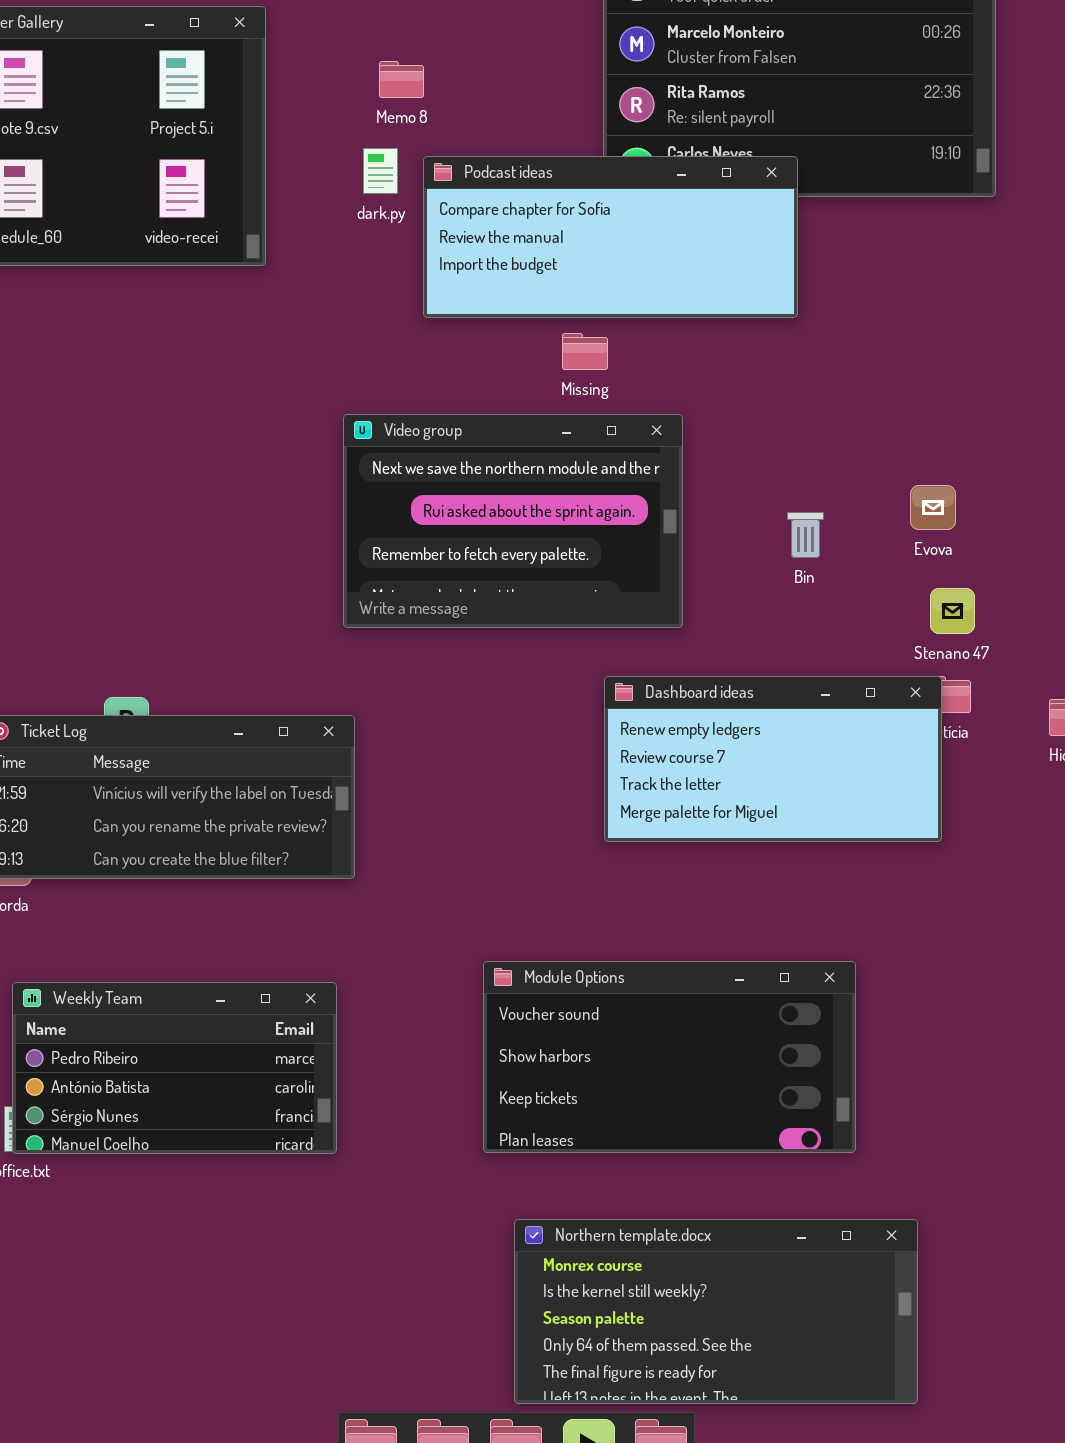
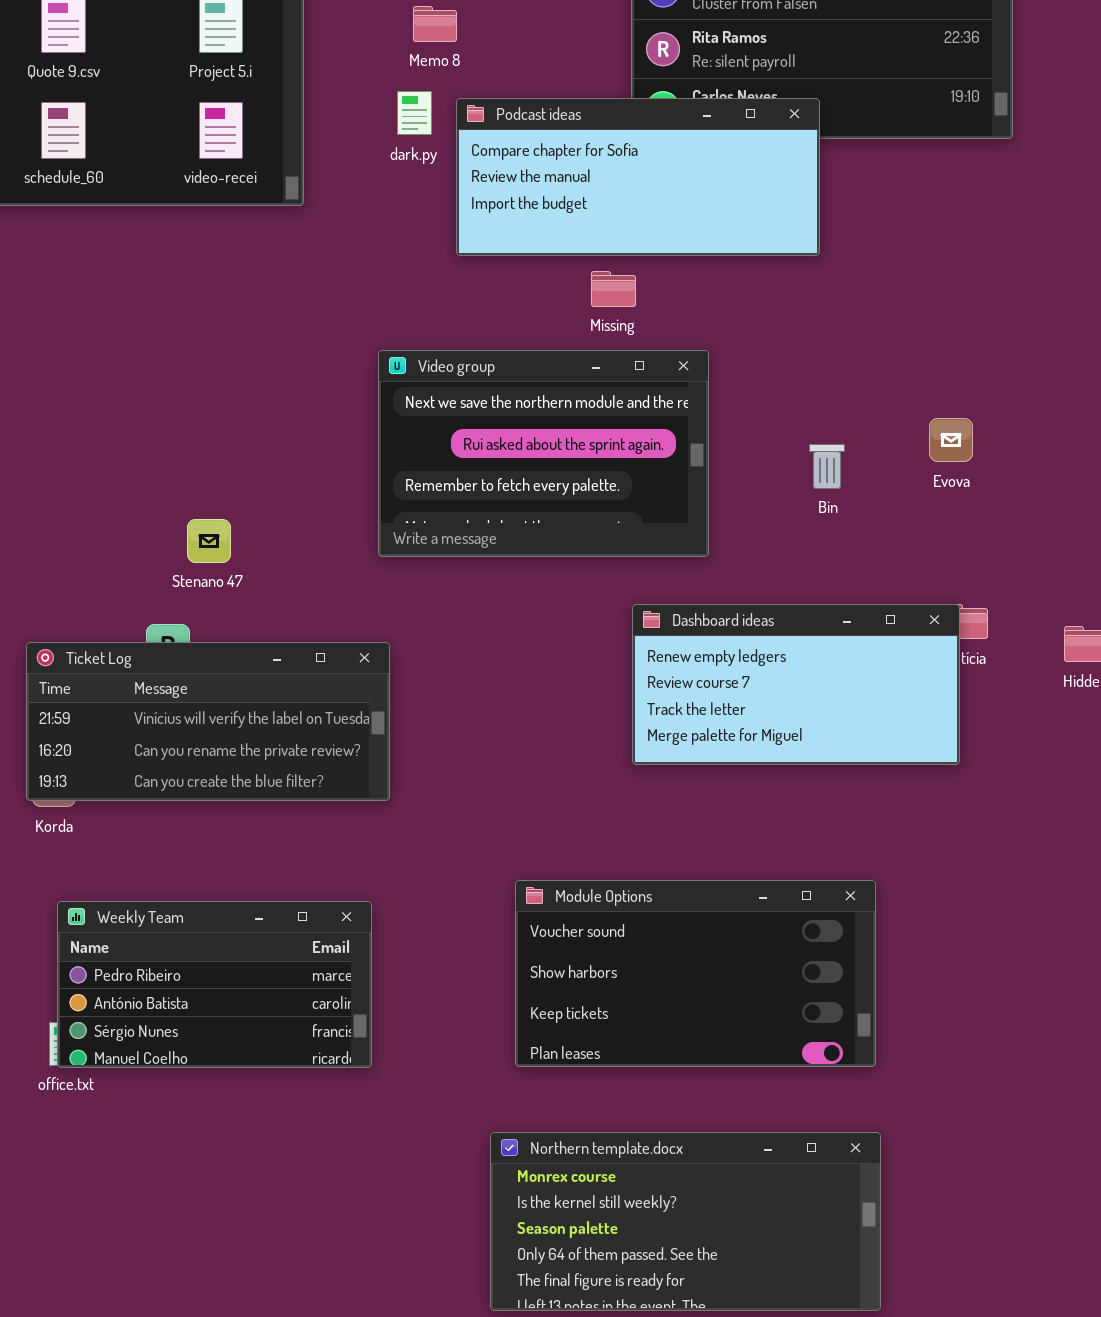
Stenano 47: [930,588,975,634] -> [187,519,231,563], moved
Northern template.docx: [514,1219,918,1404] -> [490,1132,881,1311], moved

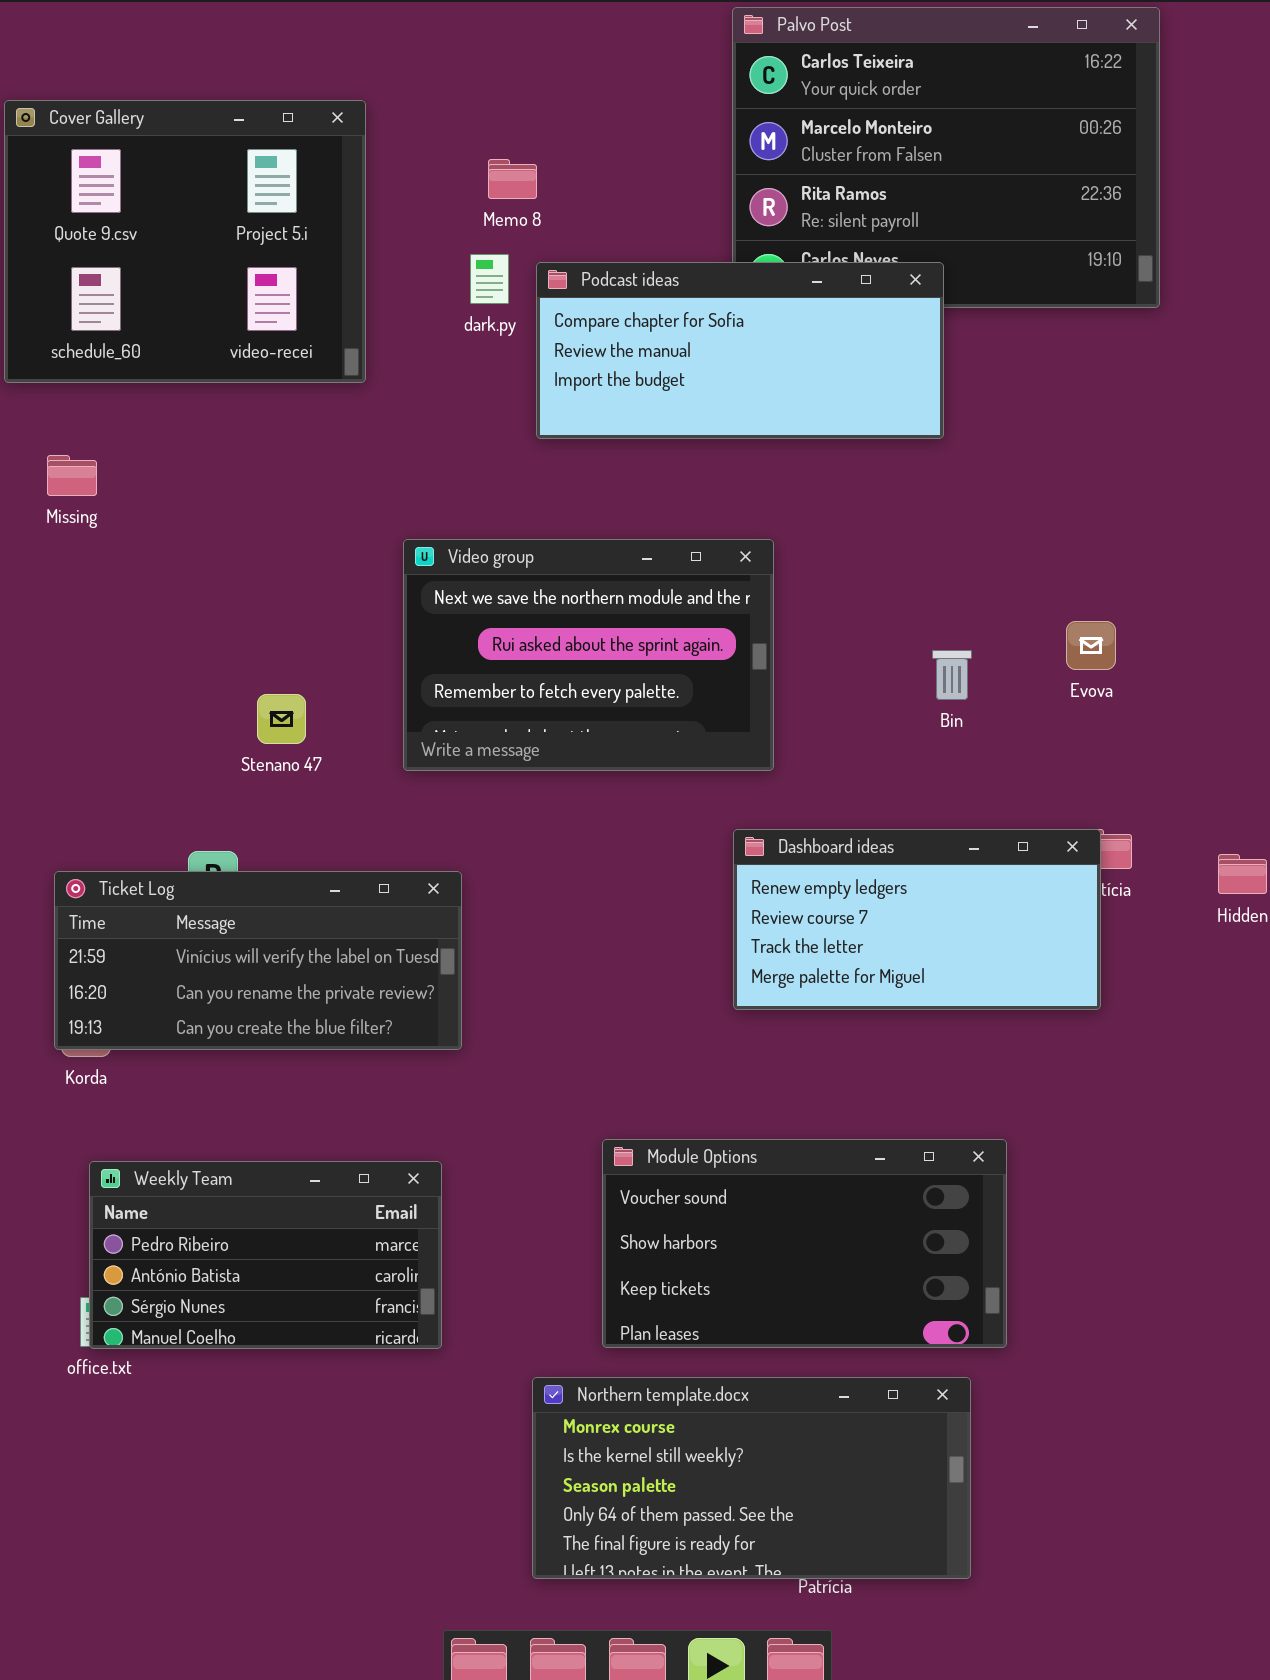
Missing: [591,271,636,307] -> [47,455,97,496], moved
Video group: [378,350,709,557] -> [403,539,774,771], moved
Stenano 47: [187,519,231,563] -> [257,694,306,744], moved
Northern template.docx: [490,1132,881,1311] -> [532,1377,971,1579], moved

